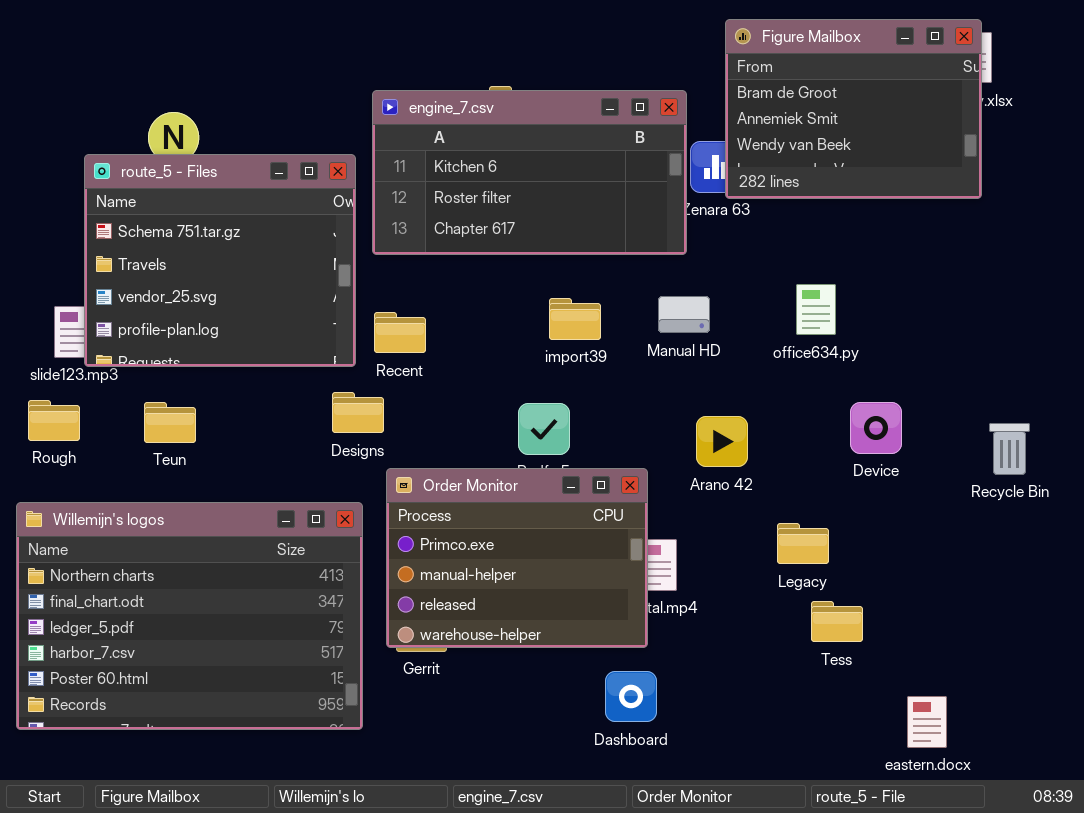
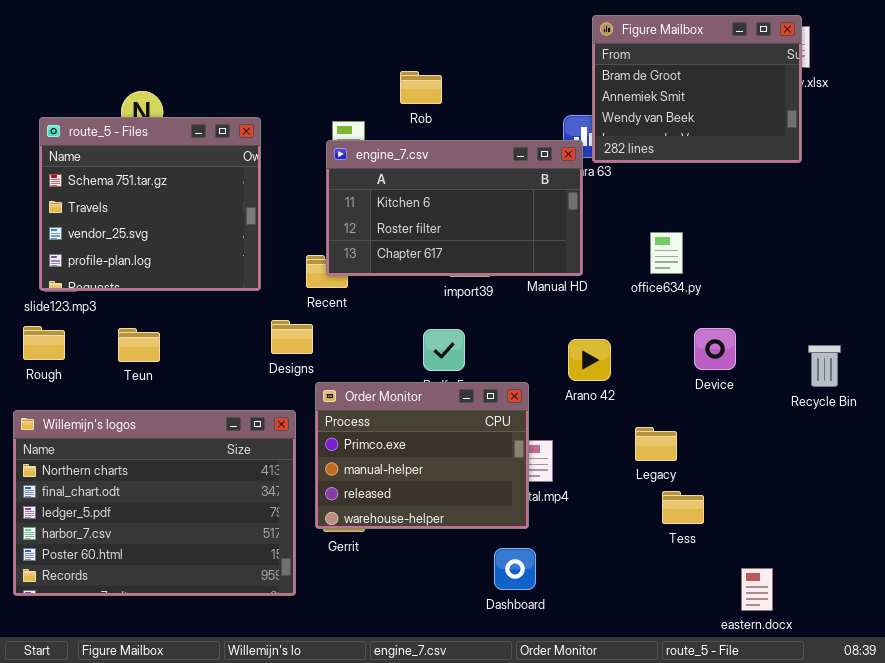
engine_7.csv: [372,90,687,255] -> [326,140,583,276], moved
route_5 - Files: [84,154,356,367] -> [39,117,261,291], moved

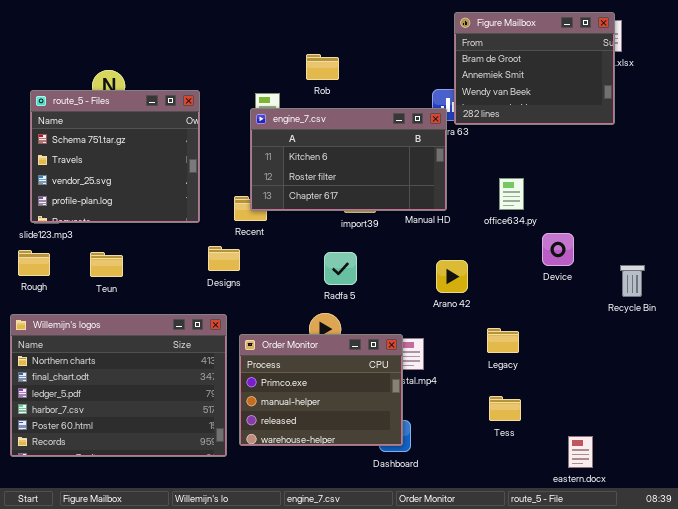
Device: [694,328,736,370] -> [542,233,574,266], moved
Order Monitor: [315,382,529,529] -> [239,334,403,446], moved
Tess: [662,491,704,524] -> [489,396,521,421], moved

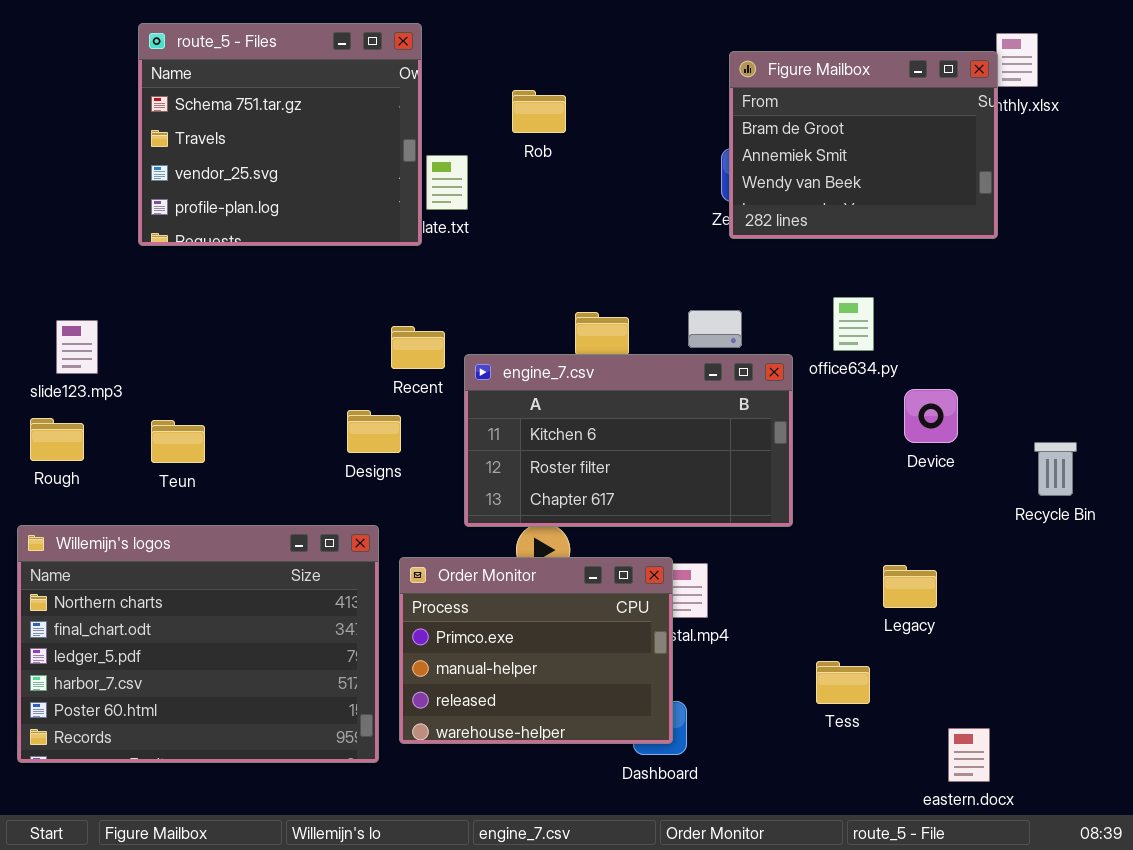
Figure Mailbox: [454,12,615,125] -> [729,51,998,239], moved
route_5 - Files: [30,90,200,223] -> [138,23,422,246], moved
engine_7.csv: [250,108,447,211] -> [464,354,793,527], moved
Legacy: [487,328,519,353] -> [883,565,937,608], moved

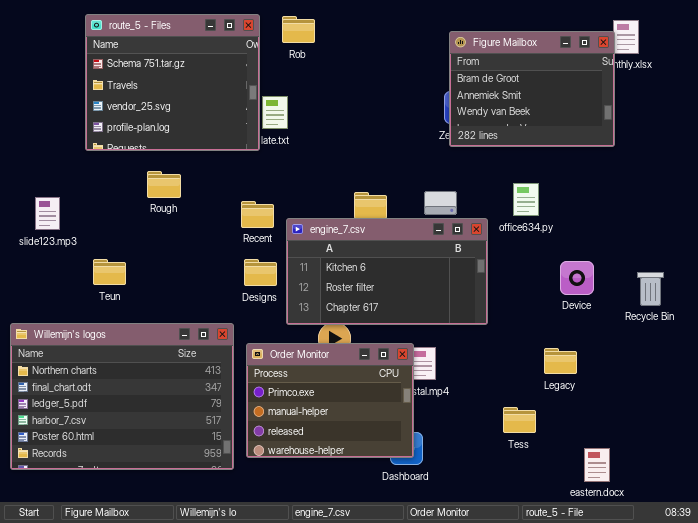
Rob: [512,90,566,133] -> [282,16,315,43], moved
Device: [904,389,958,443] -> [560,261,594,295], moved
Designs: [347,410,401,453] -> [244,259,277,286], moved
Rough: [30,418,84,461] -> [147,171,181,198], moved

